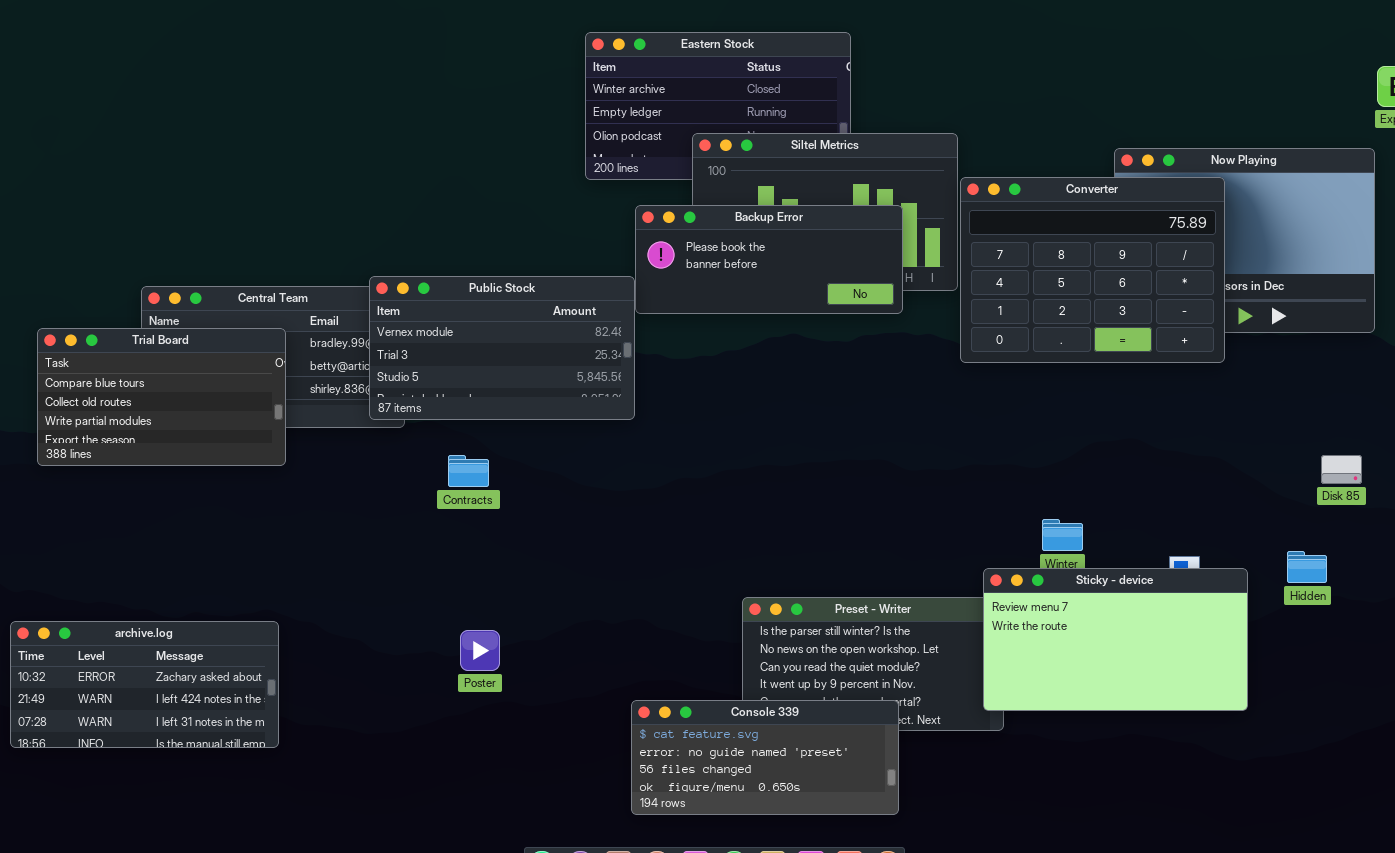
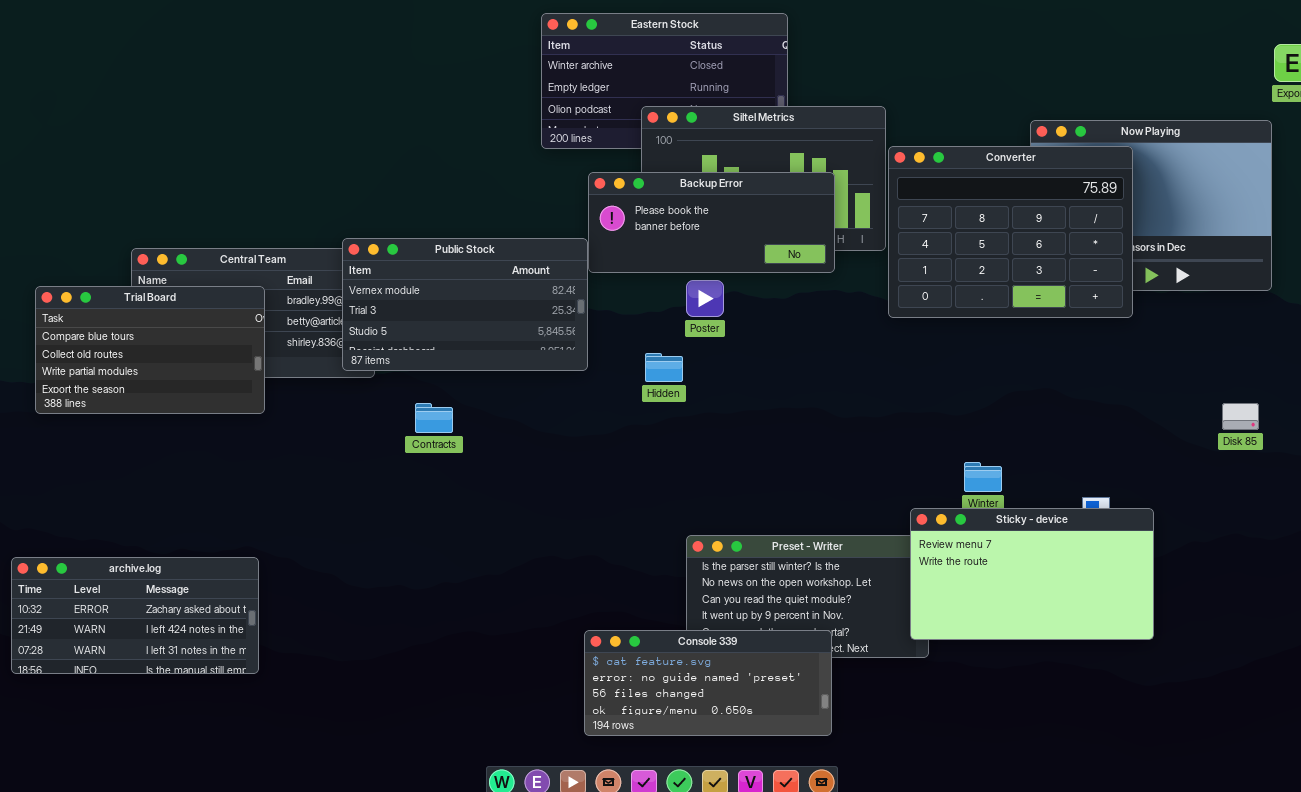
Hidden: [1287,551,1327,583] -> [645,353,683,382], moved
Poster: [460,630,500,671] -> [686,280,724,317], moved

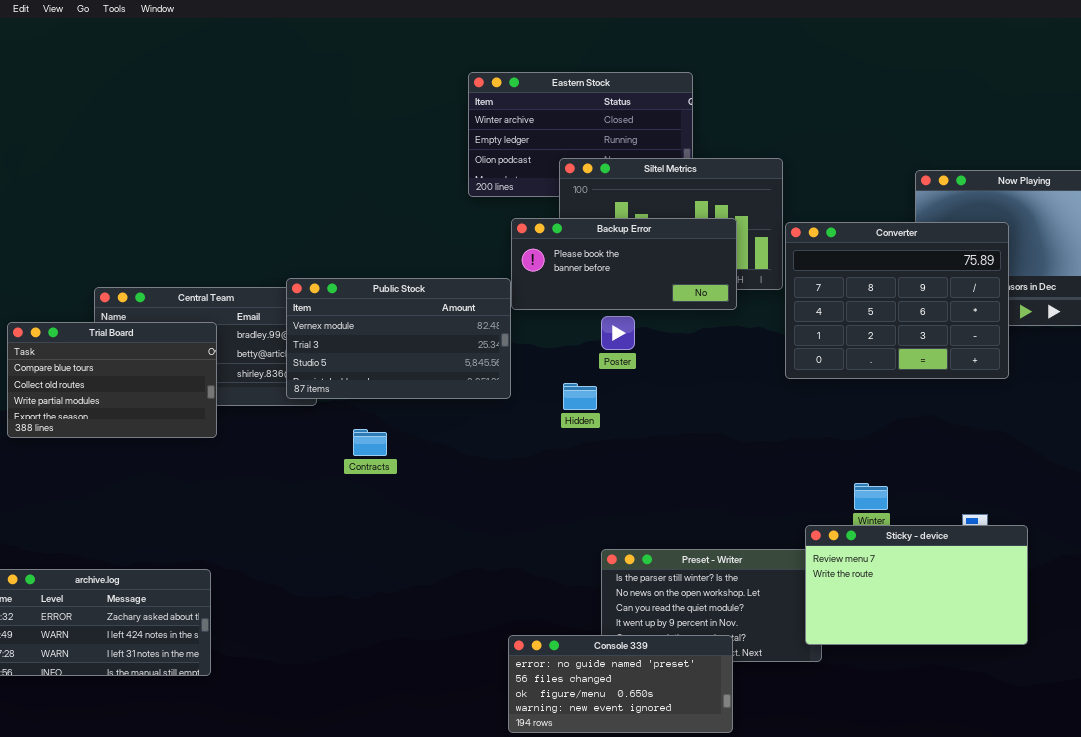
Converter: [888,146,1133,318] -> [785,222,1009,379], moved
Console 339: [584,630,832,736] -> [508,635,733,733], scrolled down 1 row

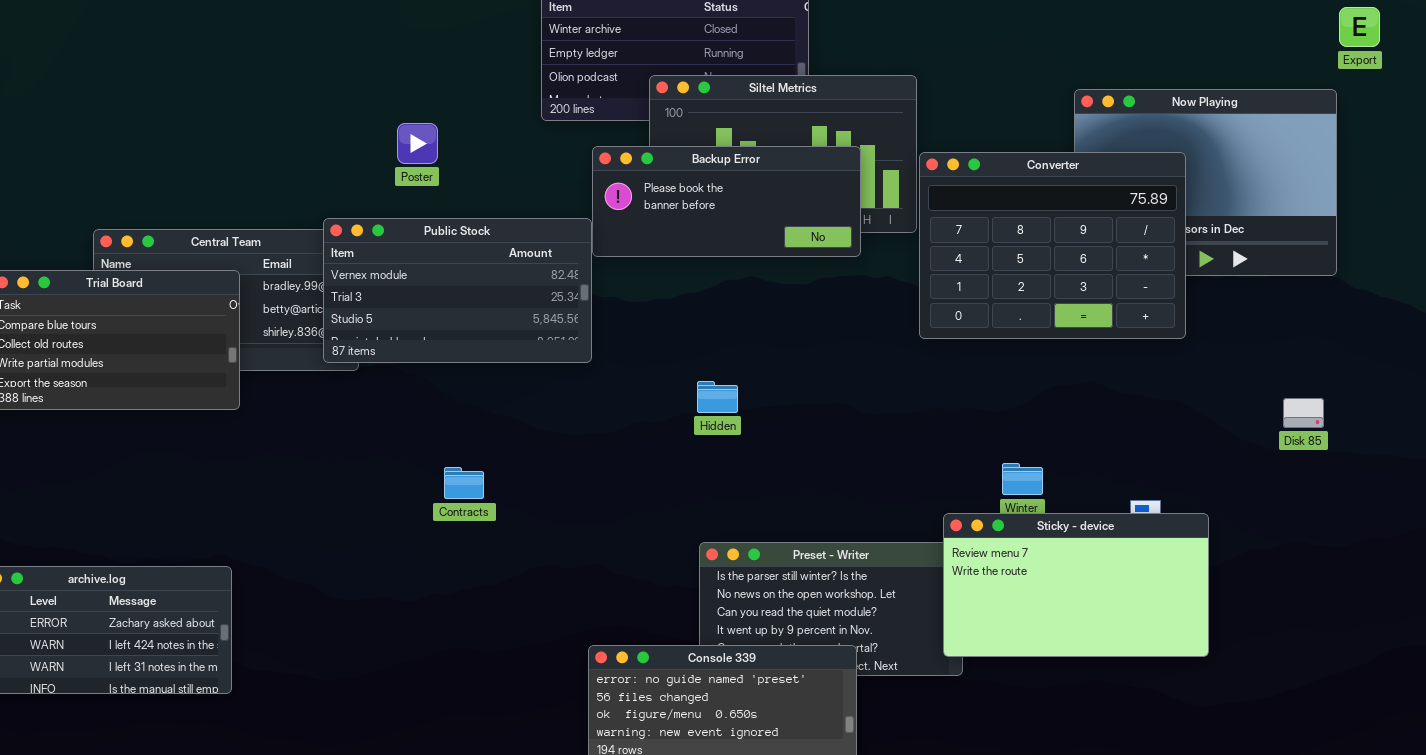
Poster: [601,316,635,350] -> [397,123,438,164], moved
Hidden: [563,383,597,410] -> [697,381,738,413], moved
Contracts: [353,429,387,456] -> [444,467,484,499], moved

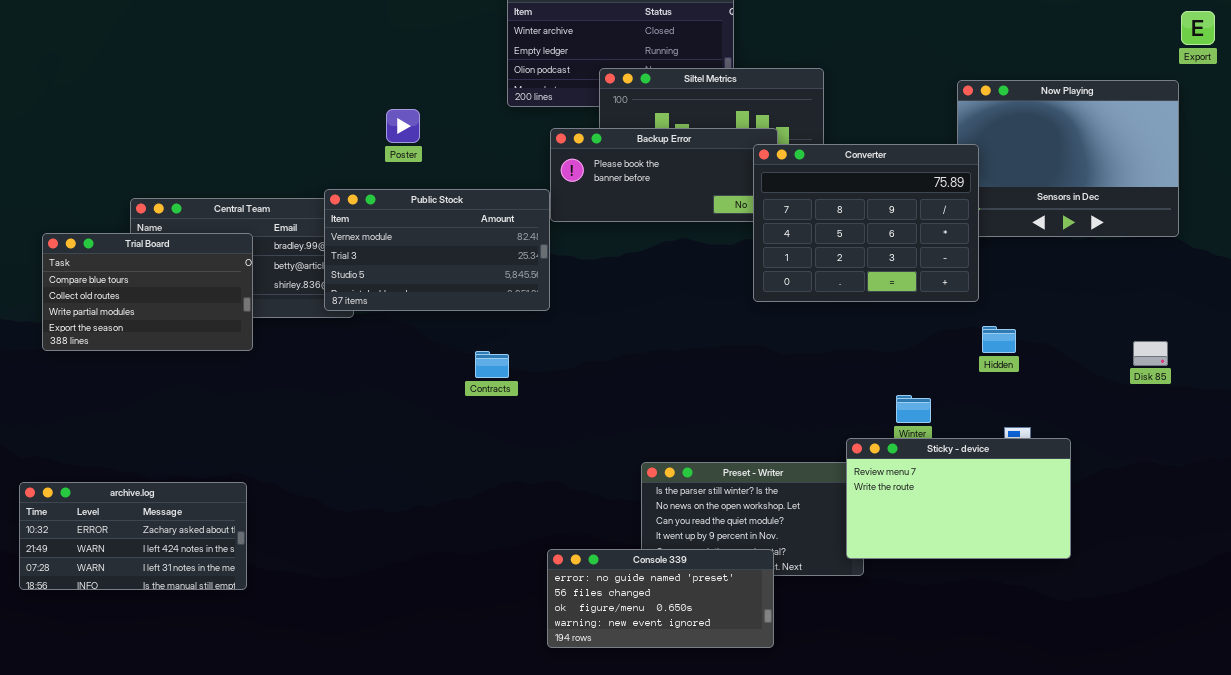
Converter: [919,152,1186,339] -> [753,144,979,302], moved
Hidden: [697,381,738,413] -> [982,326,1016,353], moved
Contracts: [444,467,484,499] -> [475,351,509,378], moved

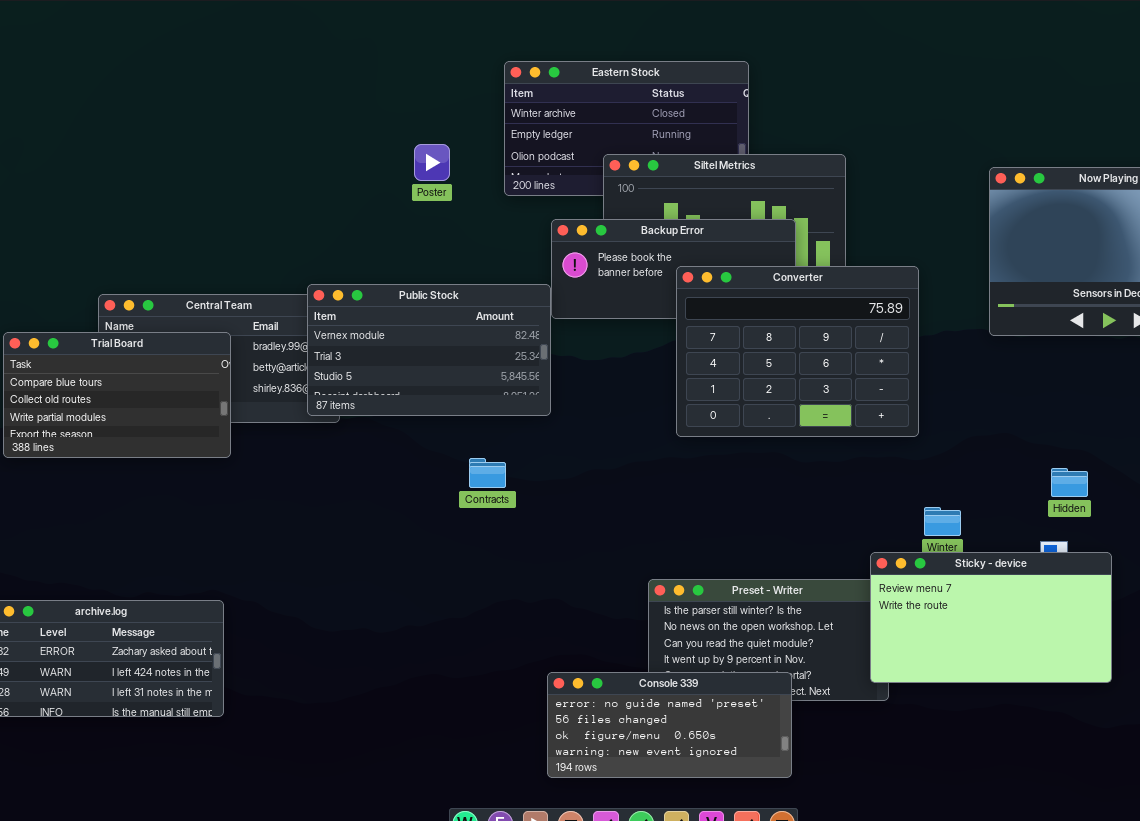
Poster: [386,109,420,143] -> [414,144,450,181], moved
Converter: [753,144,979,302] -> [676,266,919,437], moved
Hidden: [982,326,1016,353] -> [1051,468,1088,497], moved

